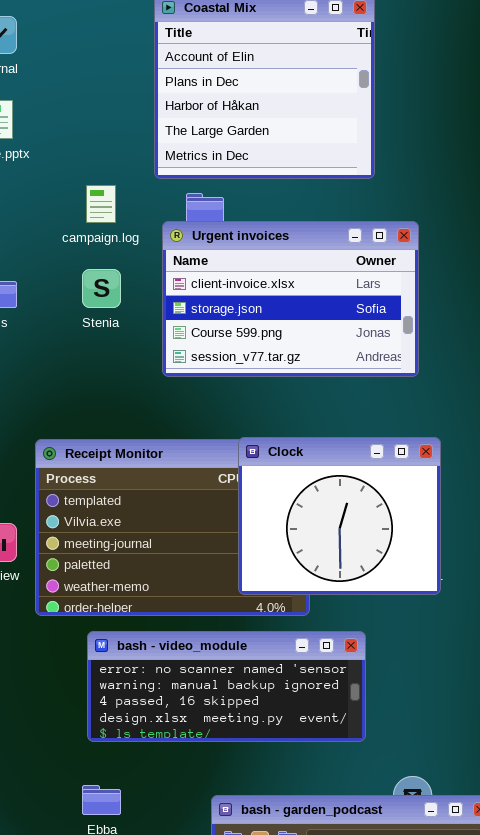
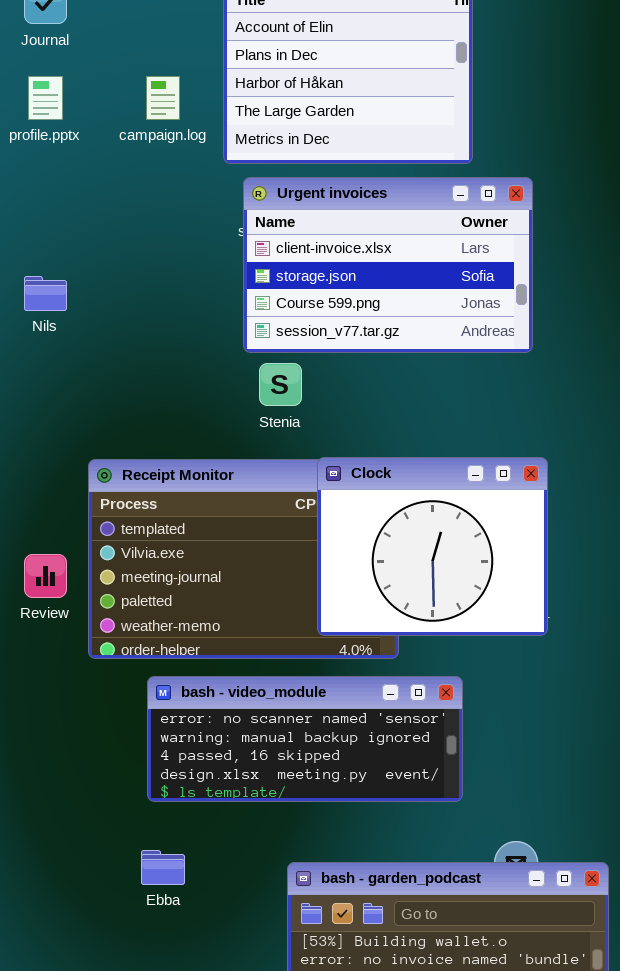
campaign.log: [86,185,116,223] -> [146,76,180,120], moved
Urgent invoices: [162,221,419,377] -> [243,177,533,353], moved
Stenia: [82,269,121,308] -> [259,363,302,406], moved

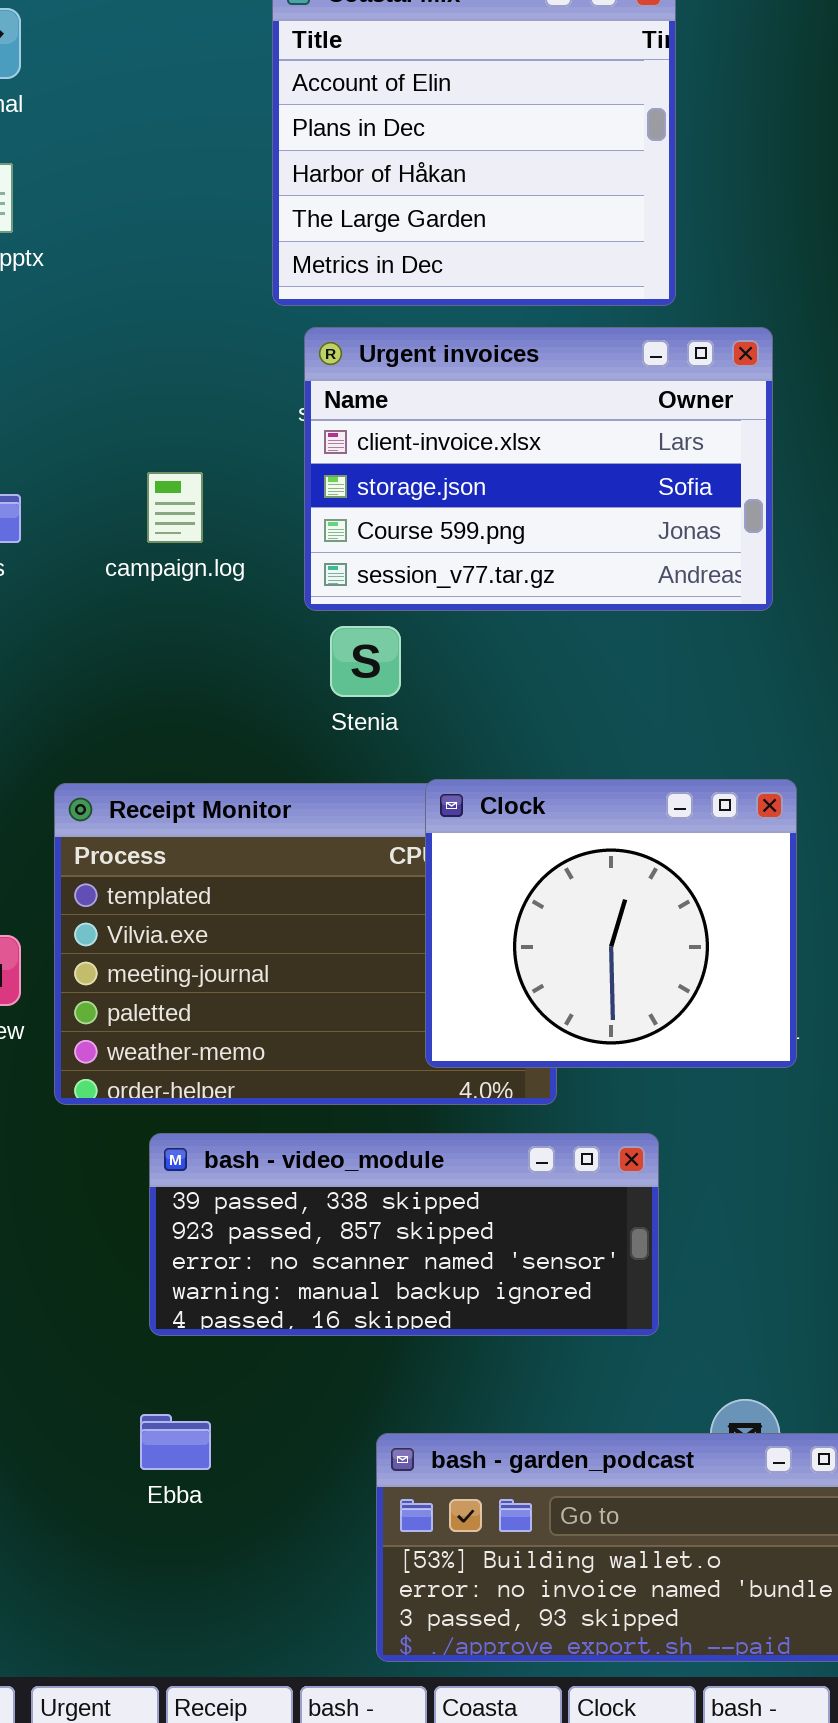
campaign.log: [146,76,180,120] -> [147,472,203,543], moved
bash - video_module: [147,676,463,802] -> [149,1133,659,1336], scrolled up 2 rows

